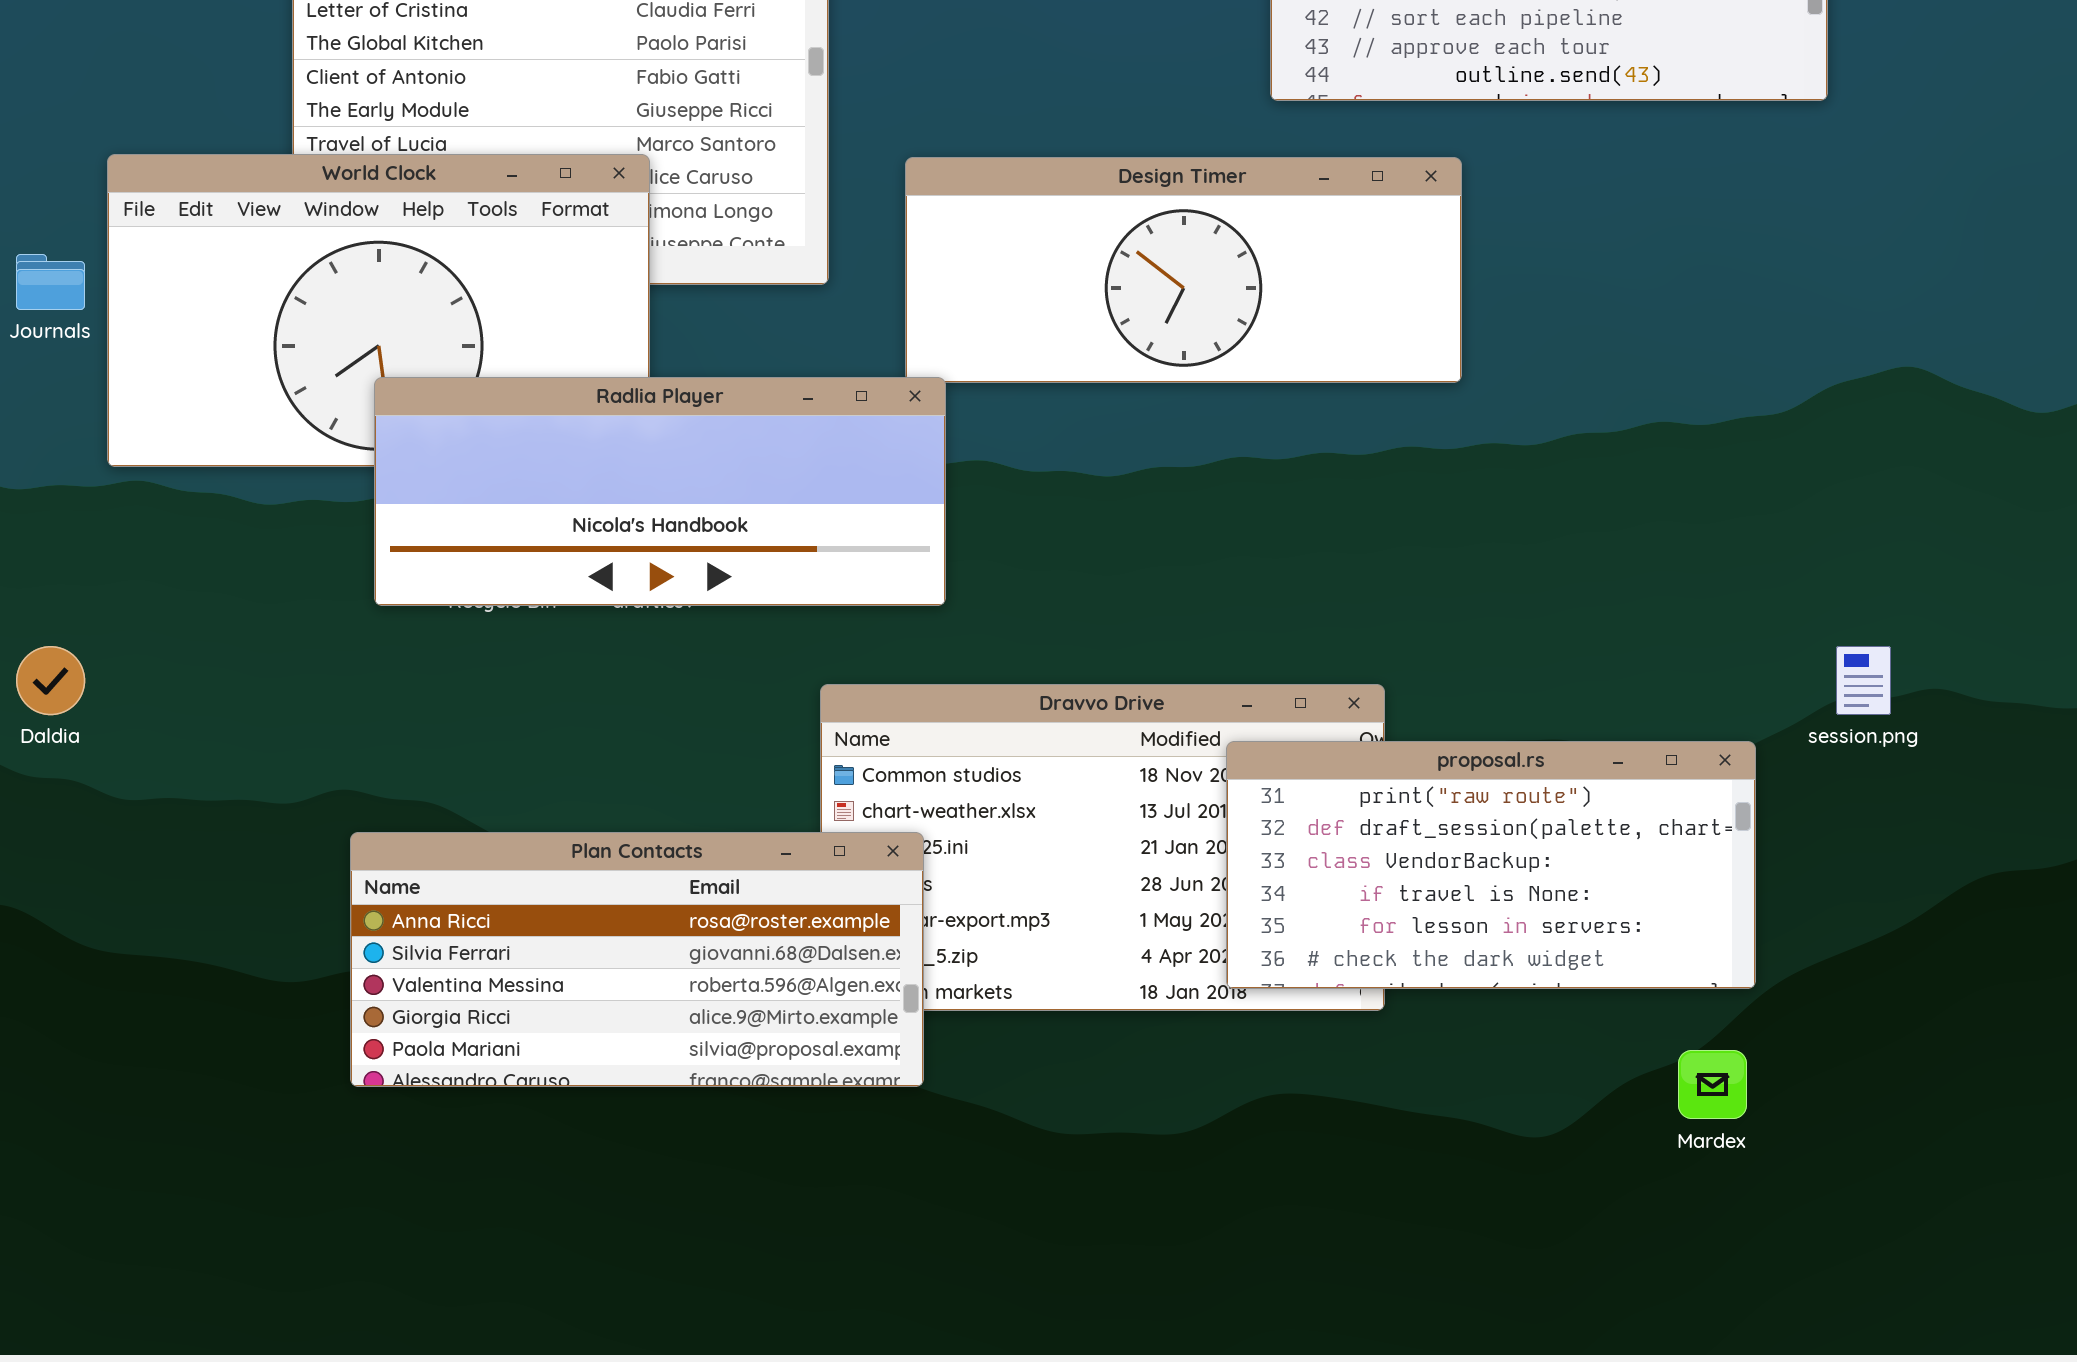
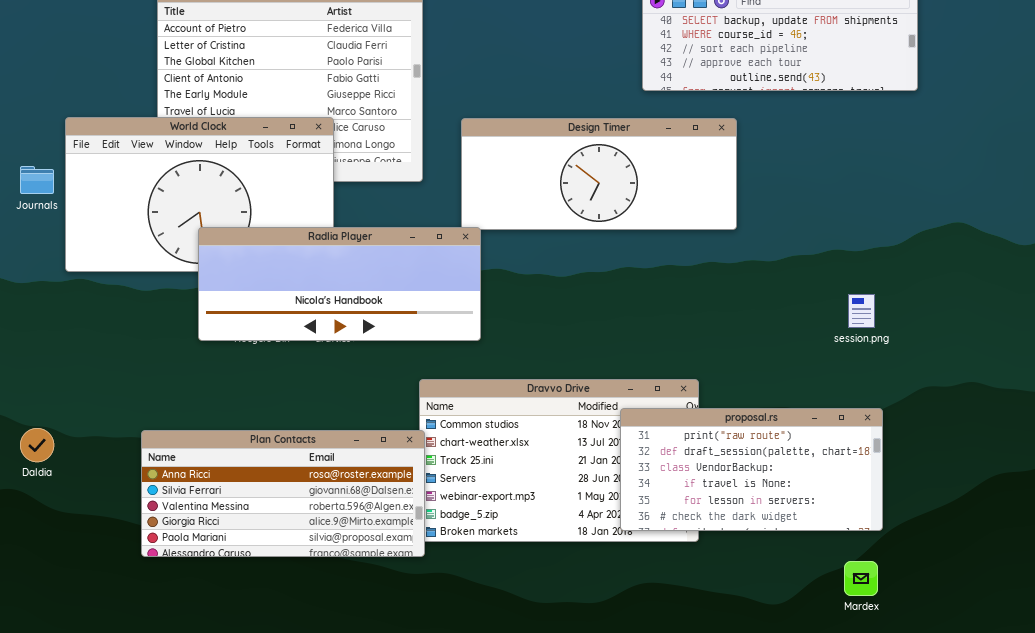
Daldia: [16,646,85,715] -> [20,428,54,462], moved
session.png: [1836,646,1891,715] -> [848,294,875,328], moved
Plan Contacts: [350,832,924,1087] -> [141,430,425,557], moved

